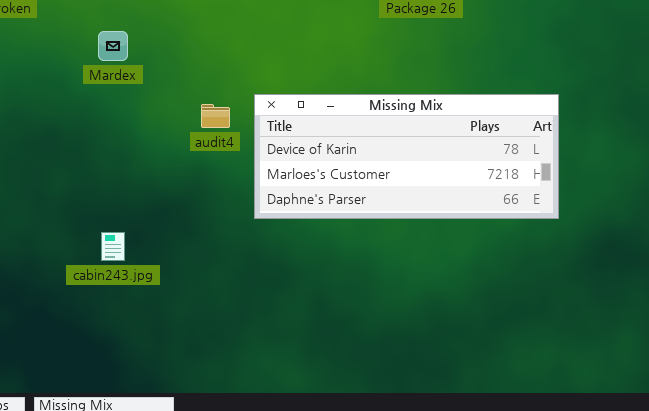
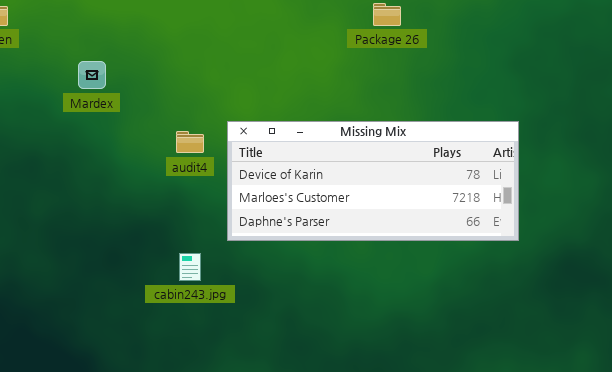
cabin243.jpg: [101,232,125,261] -> [179,253,201,281], moved

